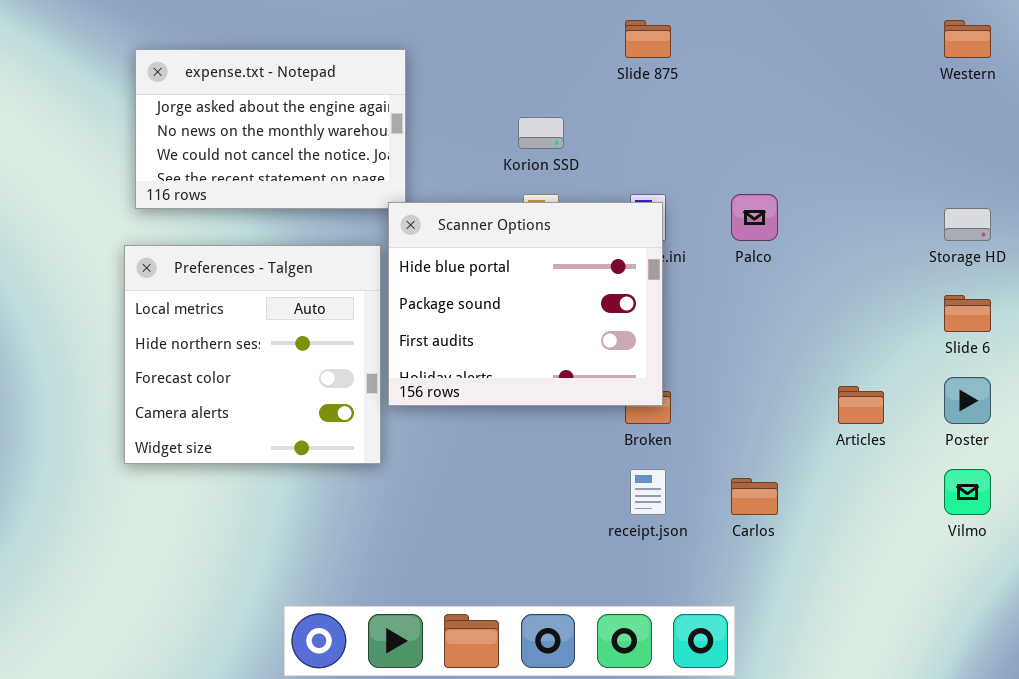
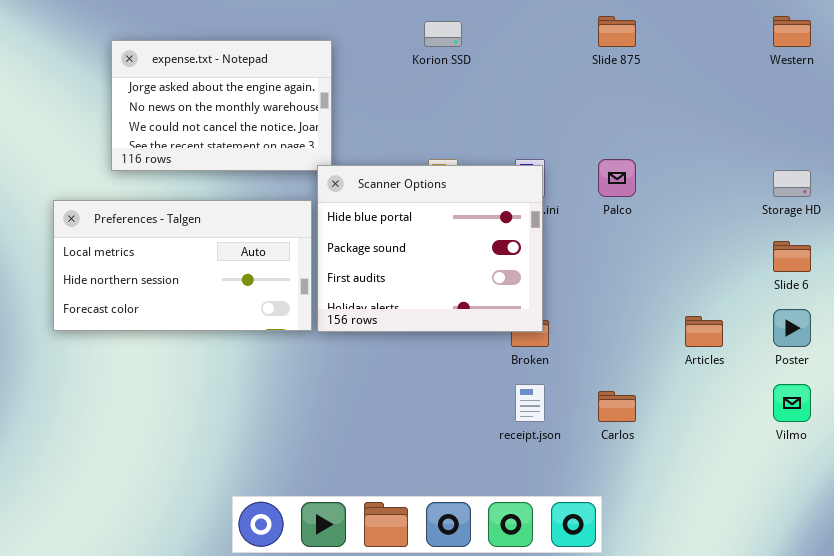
Slide 875: [625,20,671,58] -> [598,16,636,47], moved
Korion SSD: [518,117,564,149] -> [424,21,462,47], moved
Preferences - Talgen: [124,245,381,464] -> [53,200,312,331], resized

